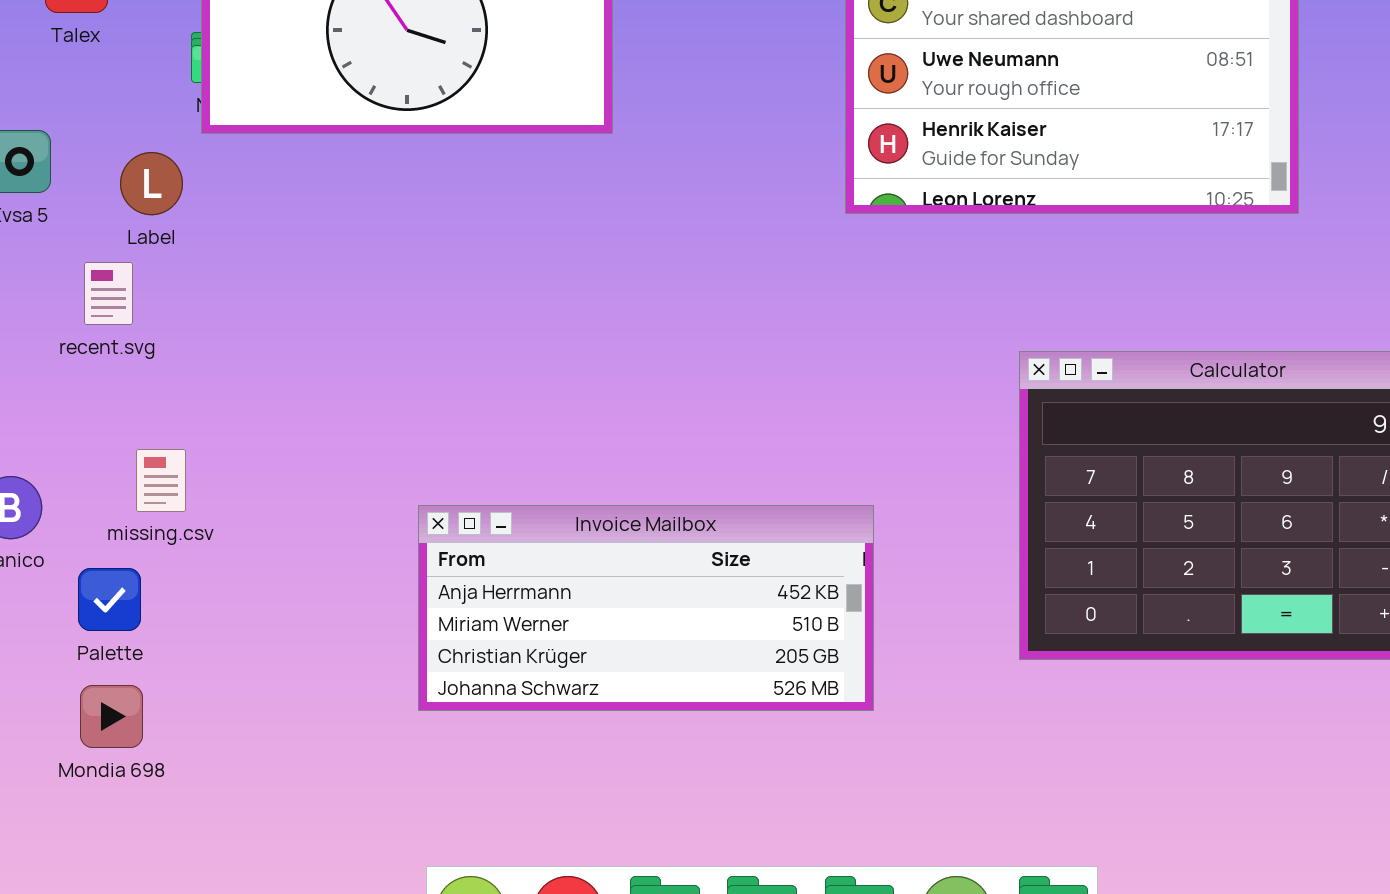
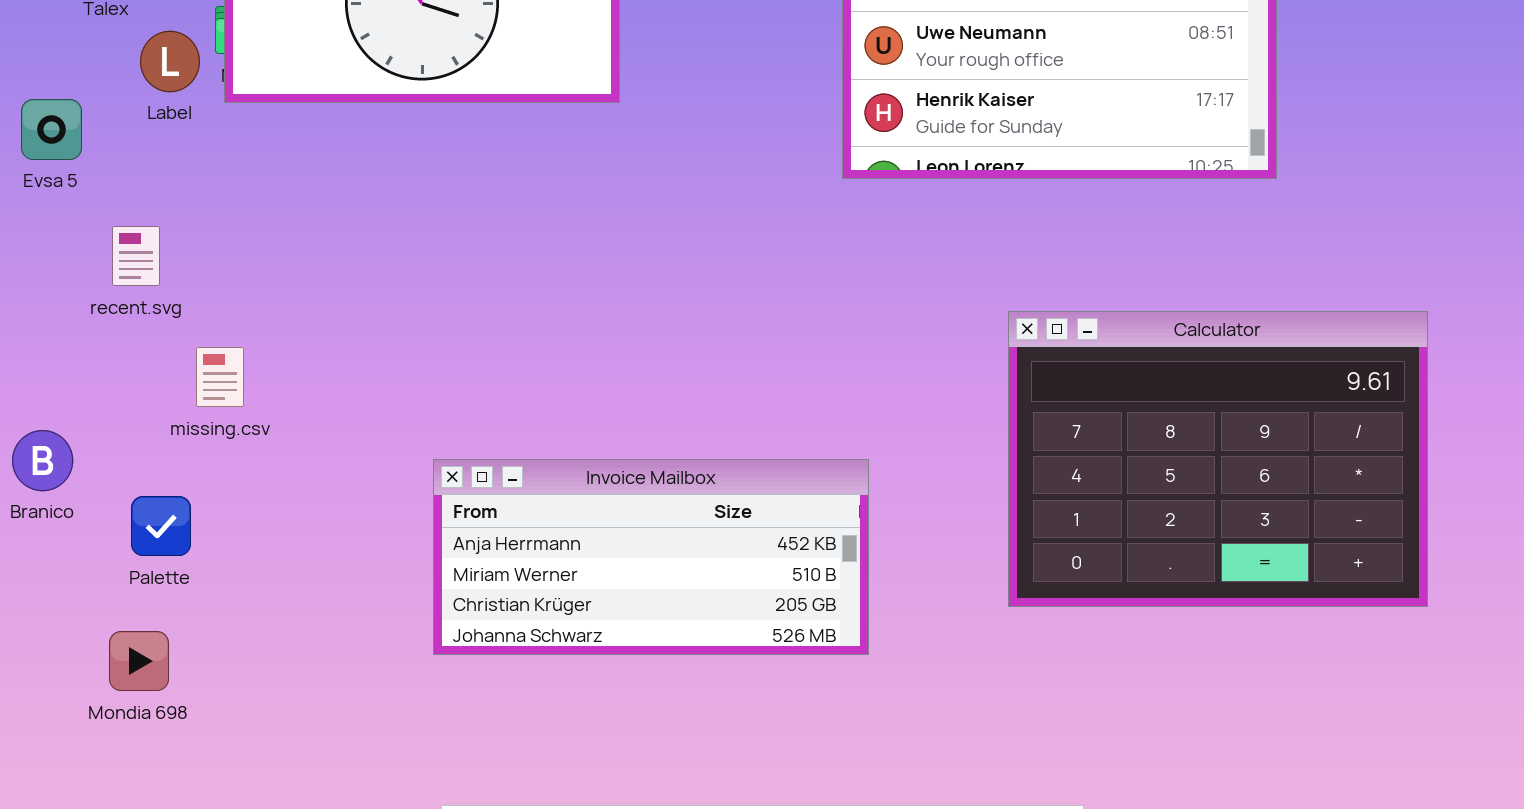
Label: [120,152,183,215] -> [140,31,200,92], moved
missing.csv: [136,449,186,512] -> [196,347,244,407], moved
Palette: [78,568,141,631] -> [131,496,191,556], moved

